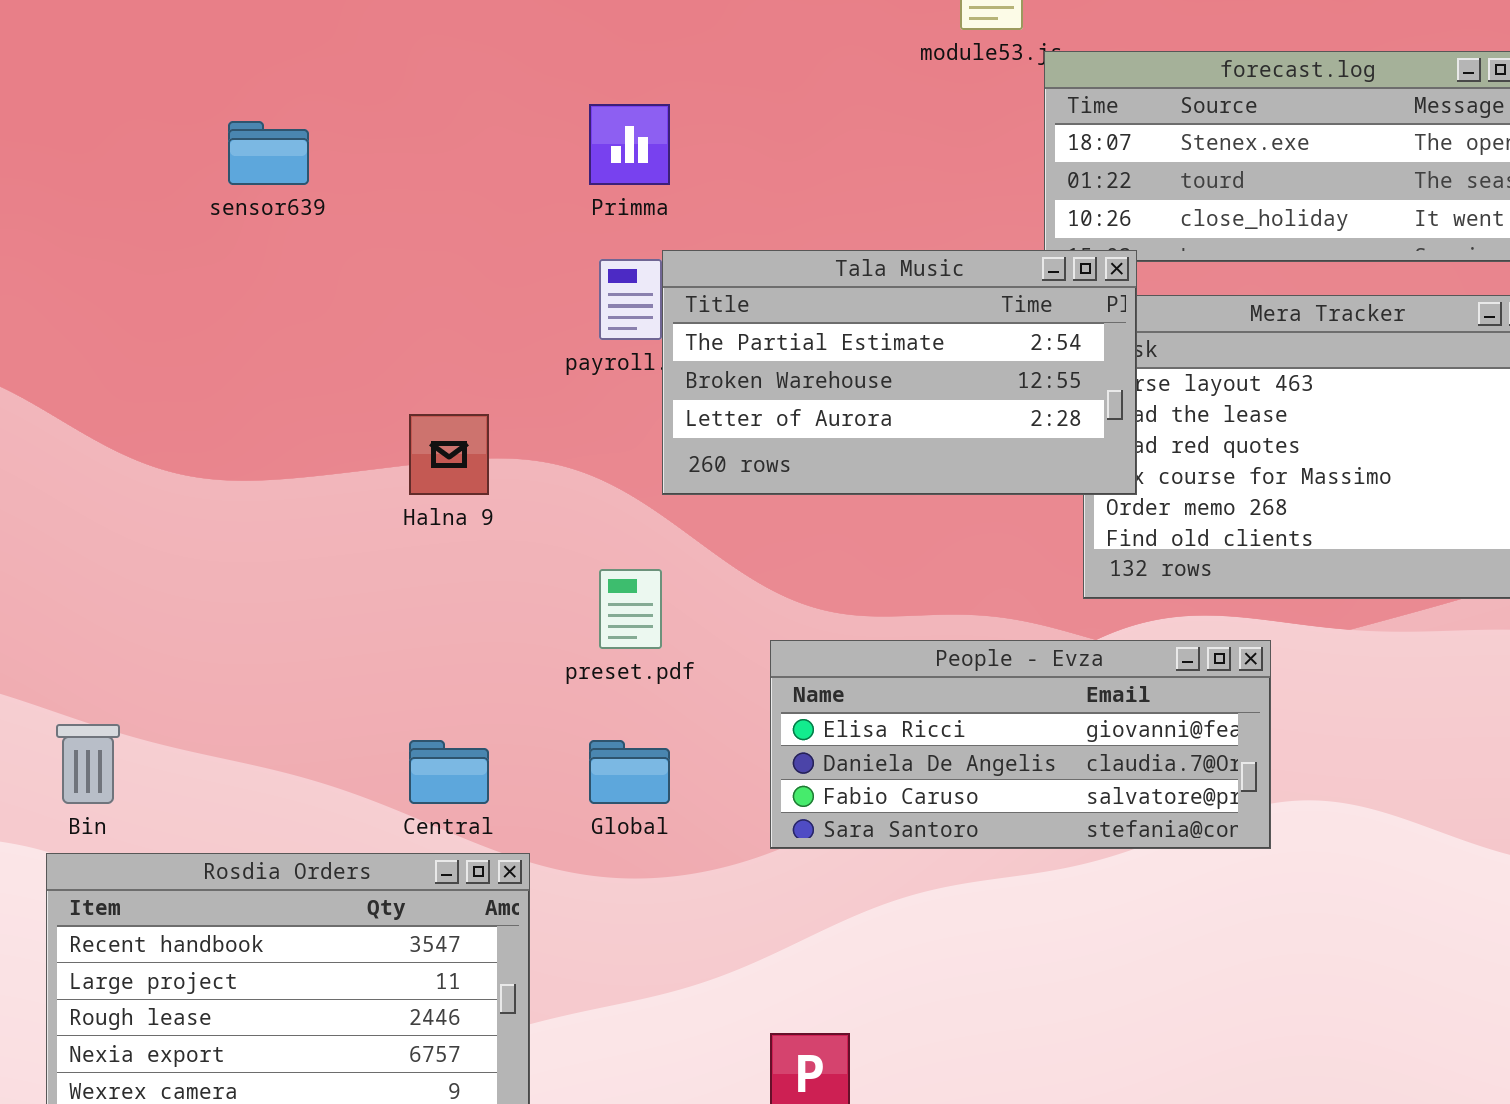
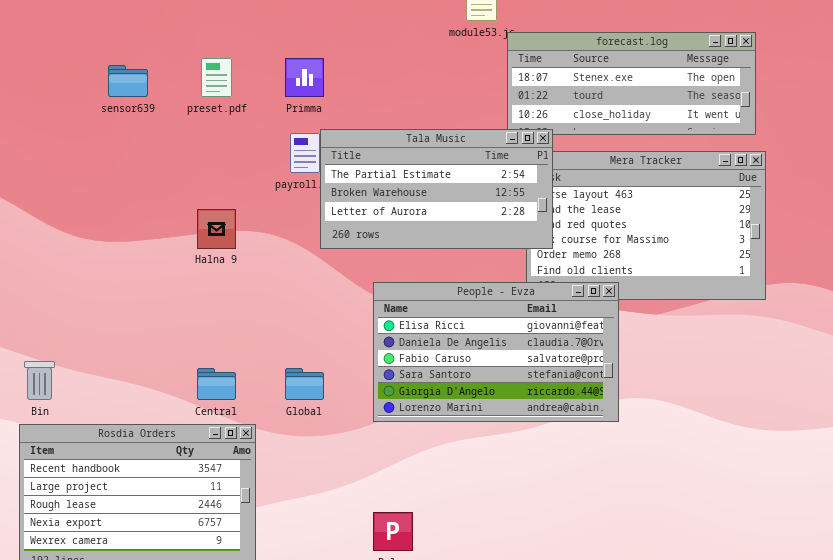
preset.pdf: [599,569,662,649] -> [201,58,232,97], moved
People - Evza: [770,640,1271,849] -> [373,282,619,422], resized

